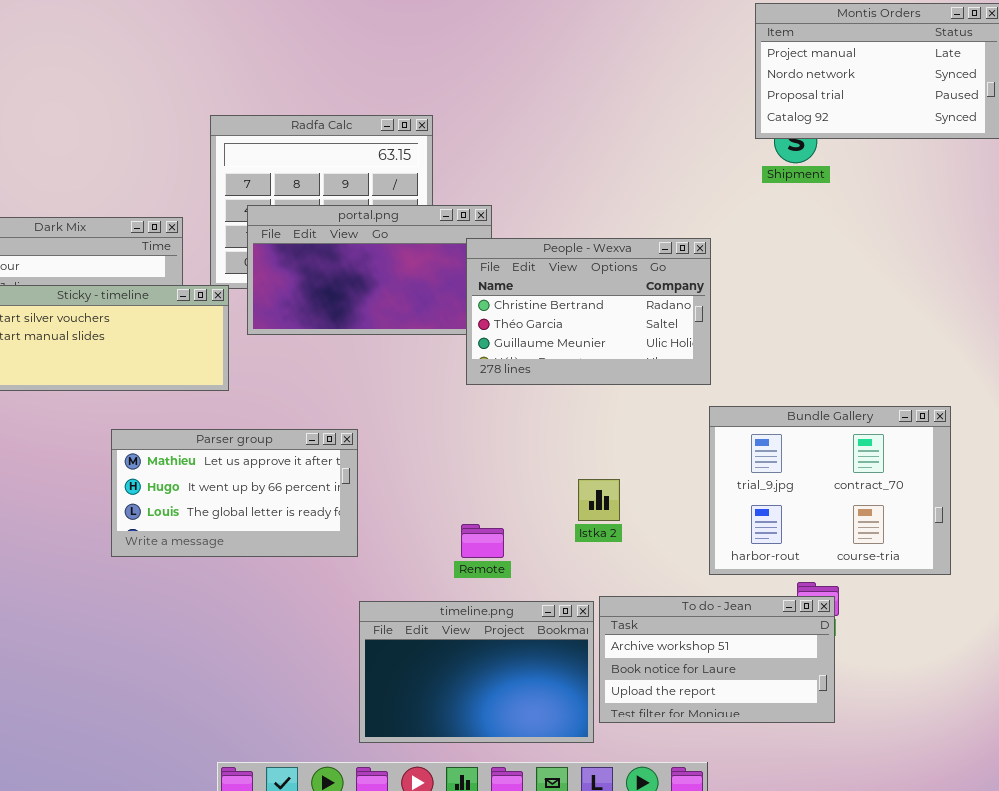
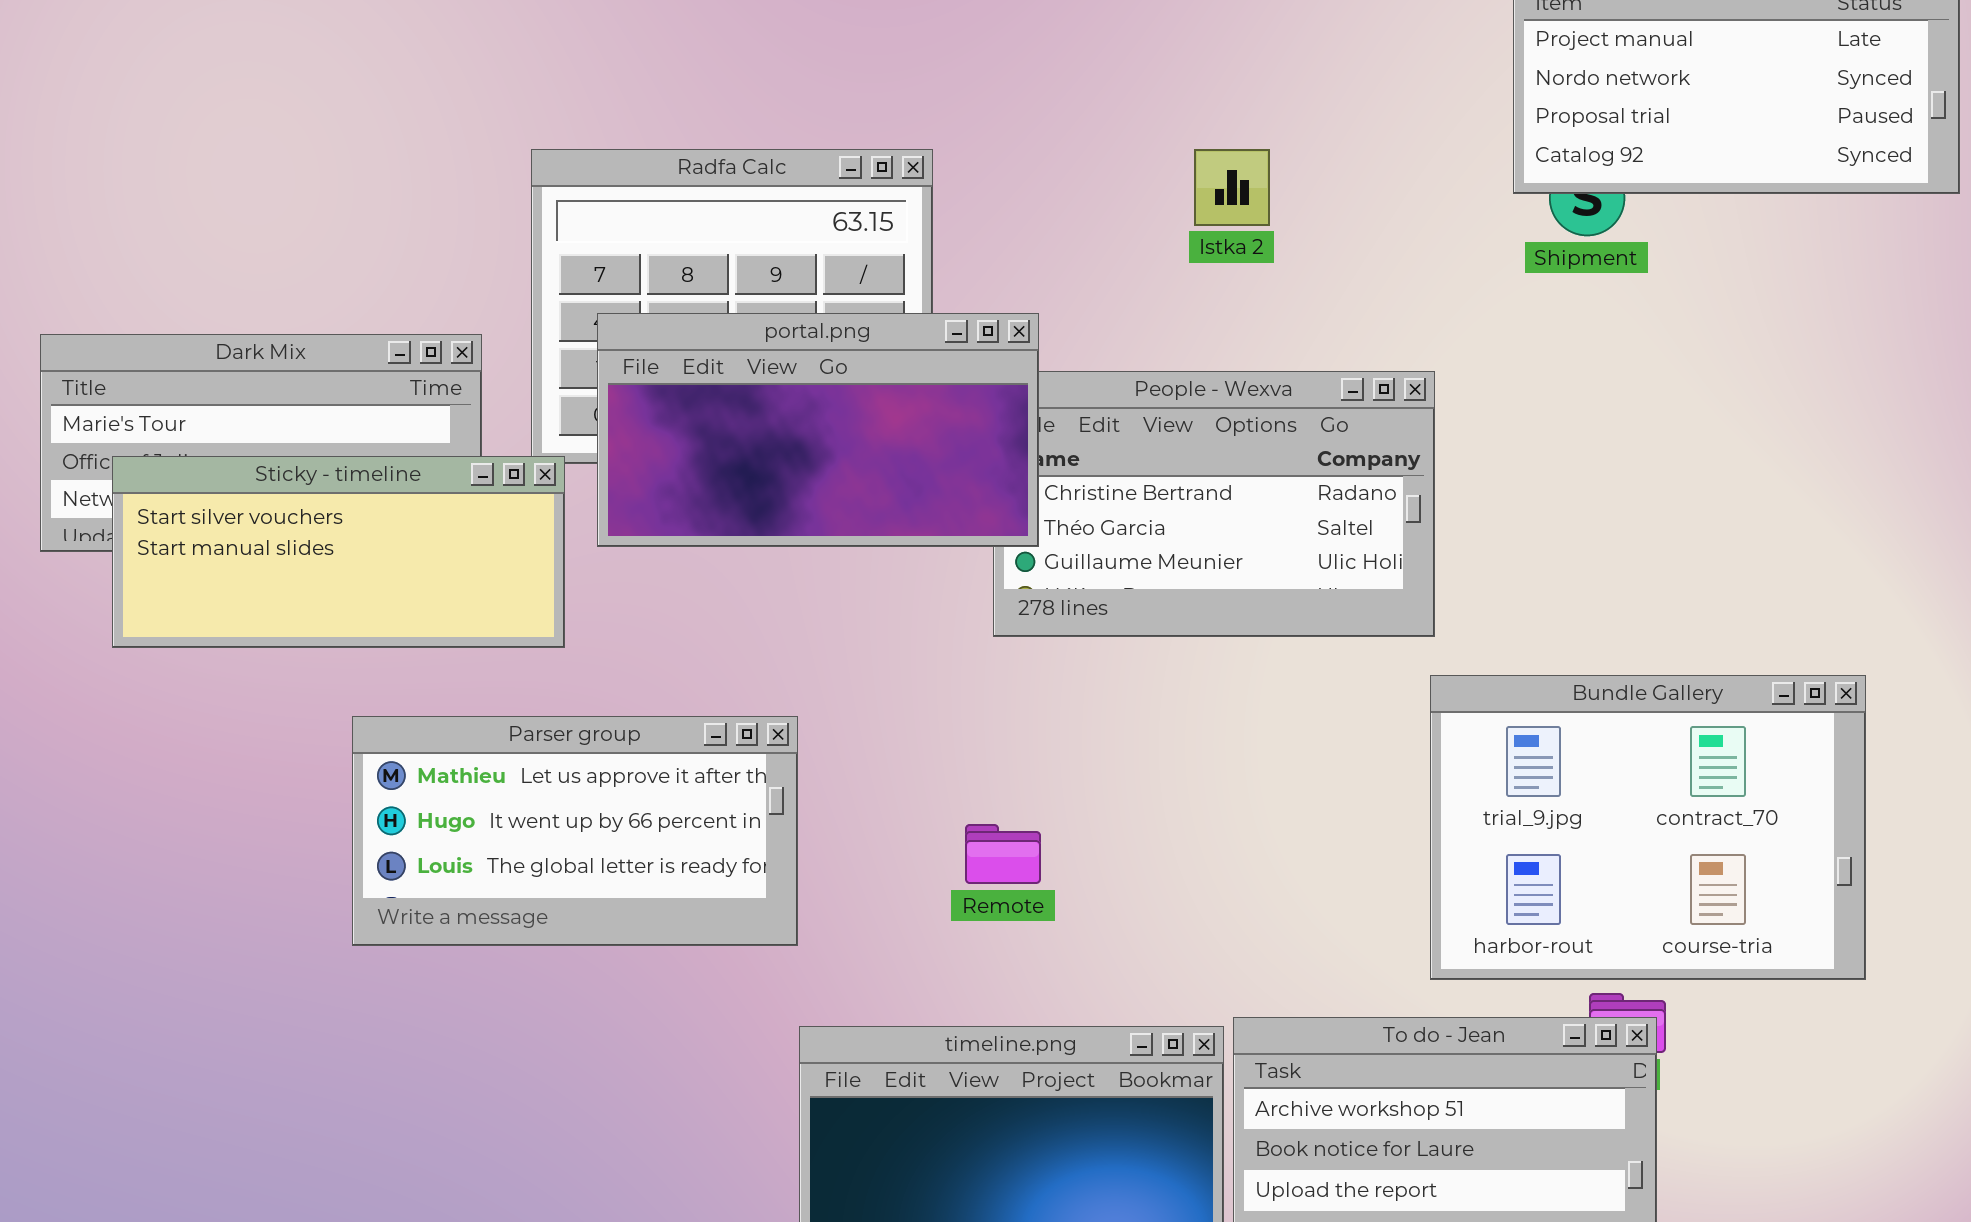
portal.png: [247,205,492,335] -> [597,313,1039,547], raised
Istka 2: [578,479,620,521] -> [1194,149,1270,226], moved
Remote: [461,524,504,558] -> [965,824,1041,884], moved

